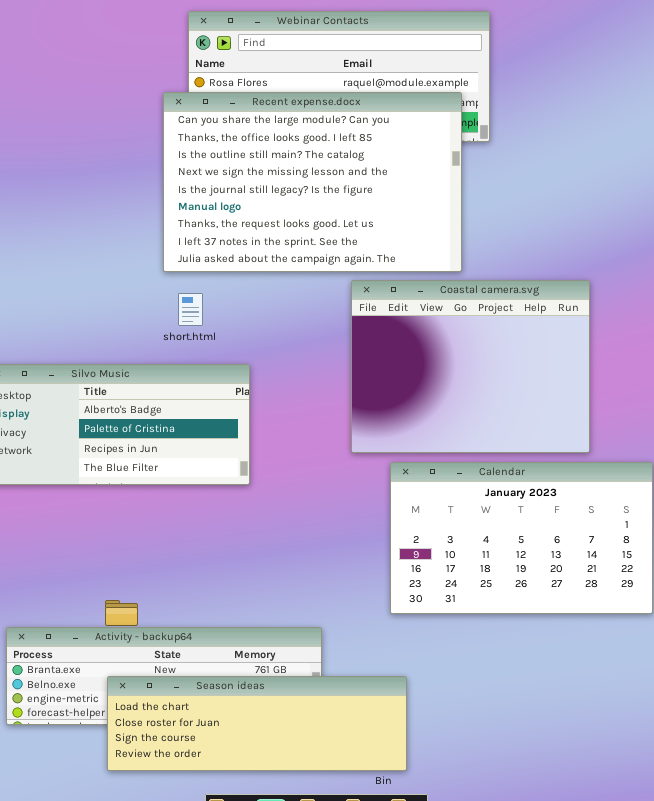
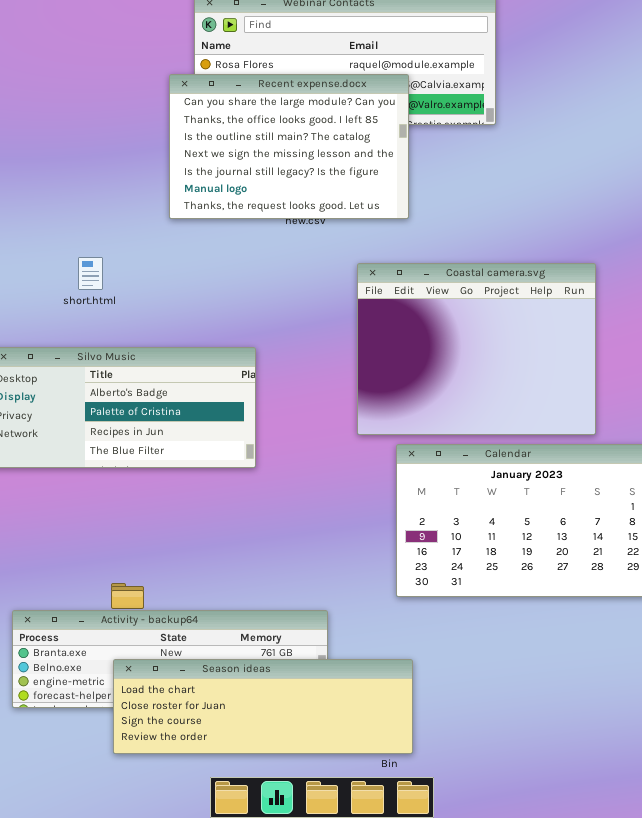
Recent expense.docx: [163,92,462,272] -> [169,74,409,219], resized
short.html: [178,293,203,326] -> [78,257,103,290], moved

